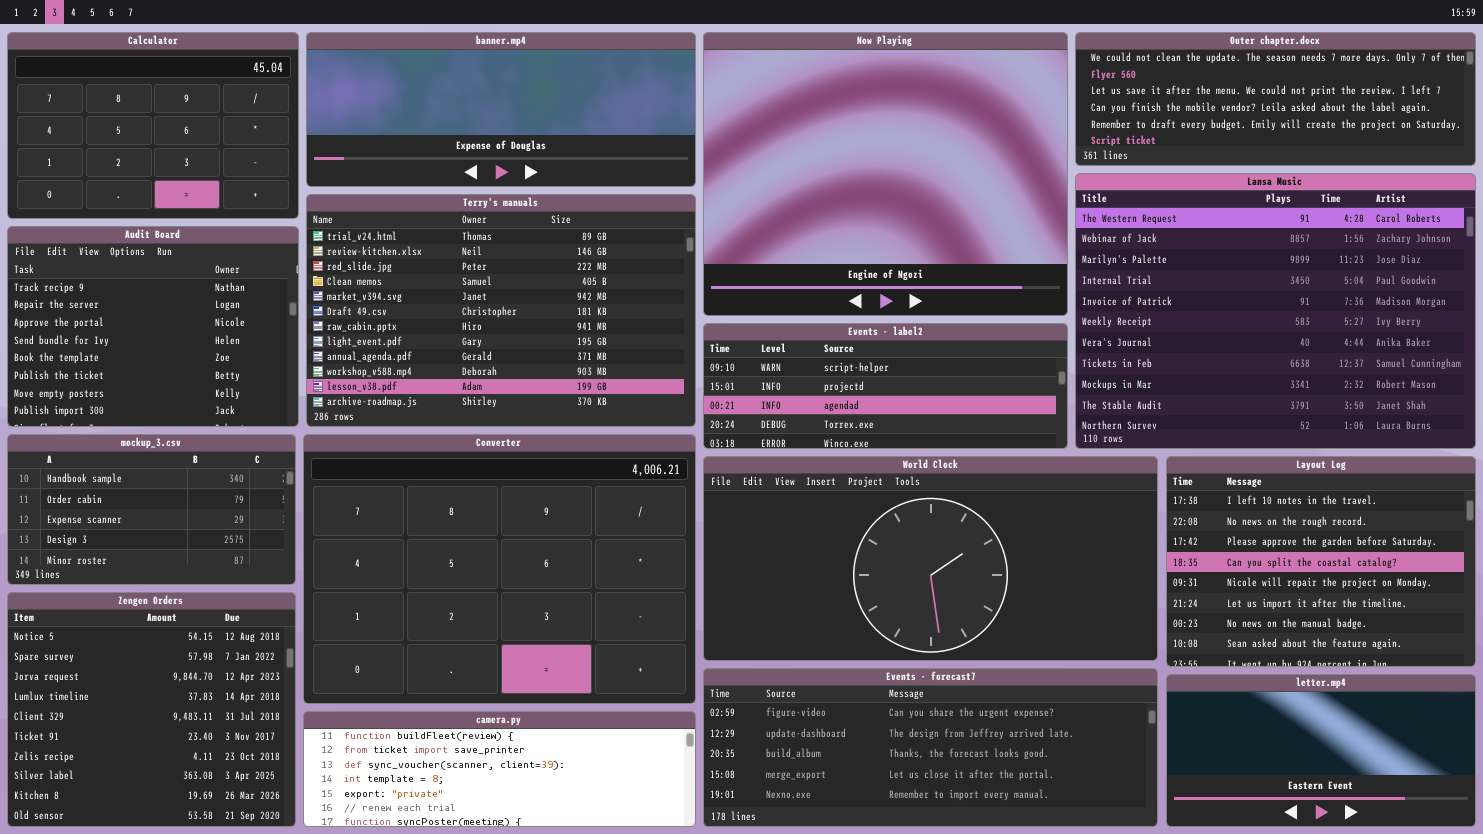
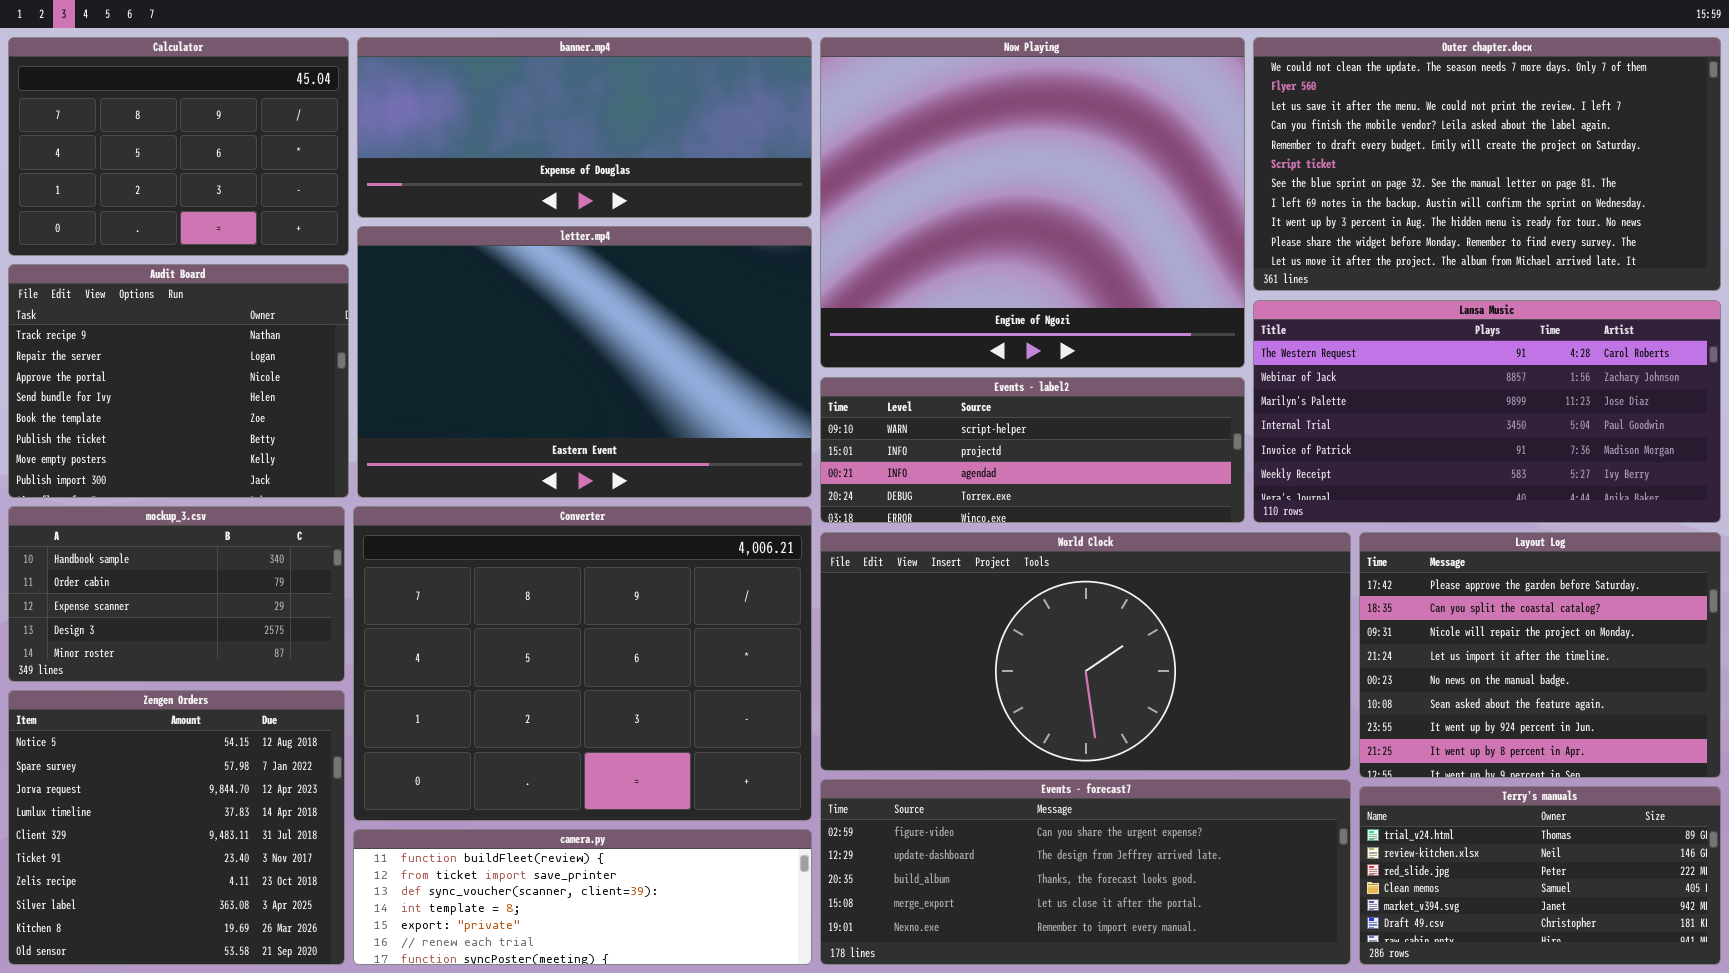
Outer chapter.docx: [1075,32,1476,166] -> [1253,37,1721,291], resized
Lansa Music: [1075,173,1476,449] -> [1253,300,1721,523], resized
Terry's manuals: [306,194,696,427] -> [1359,786,1721,965], moved, resized
Layout Log: [1166,456,1476,667] -> [1359,532,1721,778], scrolled down 2 rows
letter.mp4: [1166,674,1476,827] -> [357,226,812,498], moved, resized

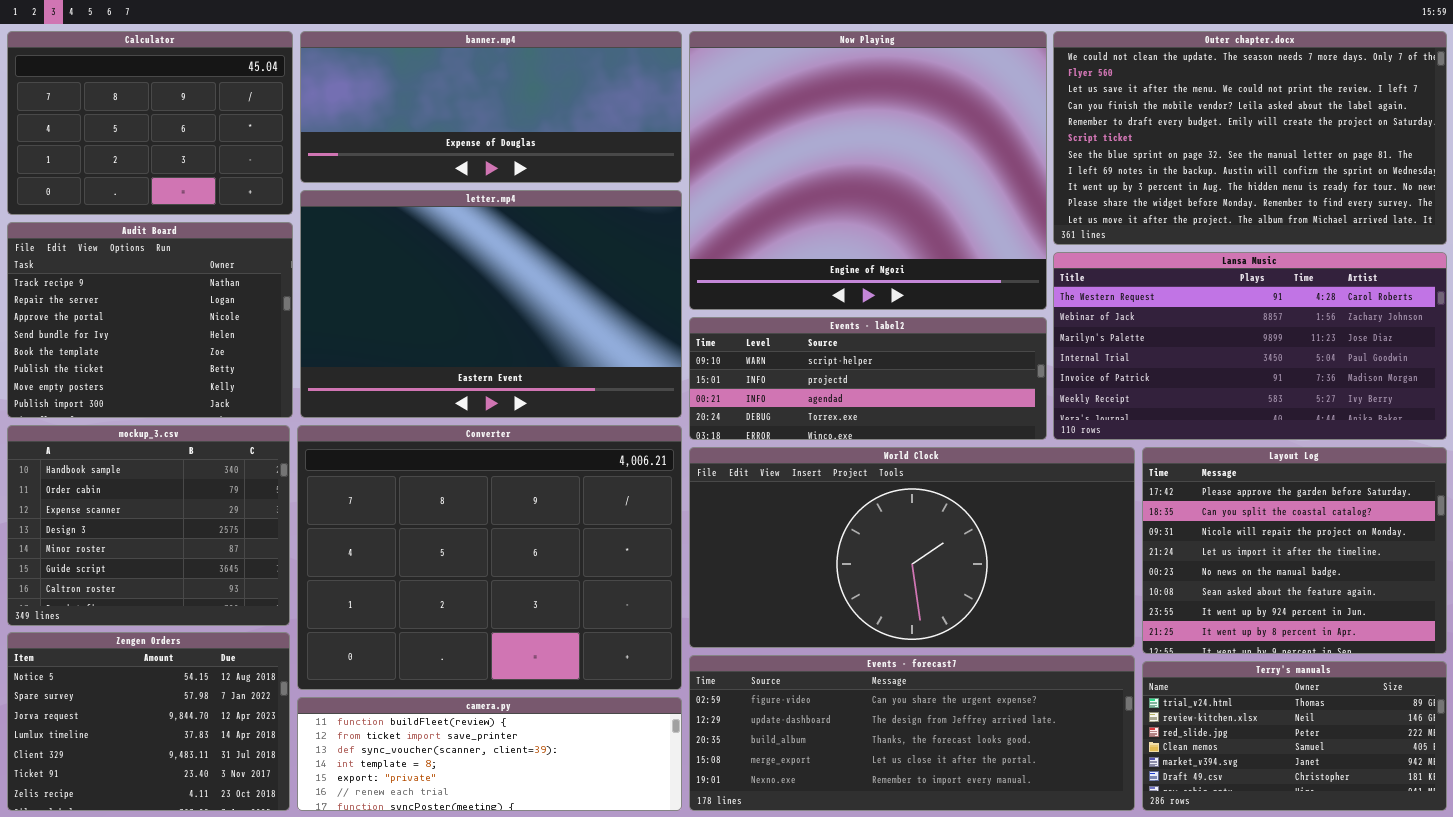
mockup_3.csv: [8,506,345,682] -> [7,425,290,626], resized
Zengen Orders: [8,690,345,965] -> [7,632,290,811], resized

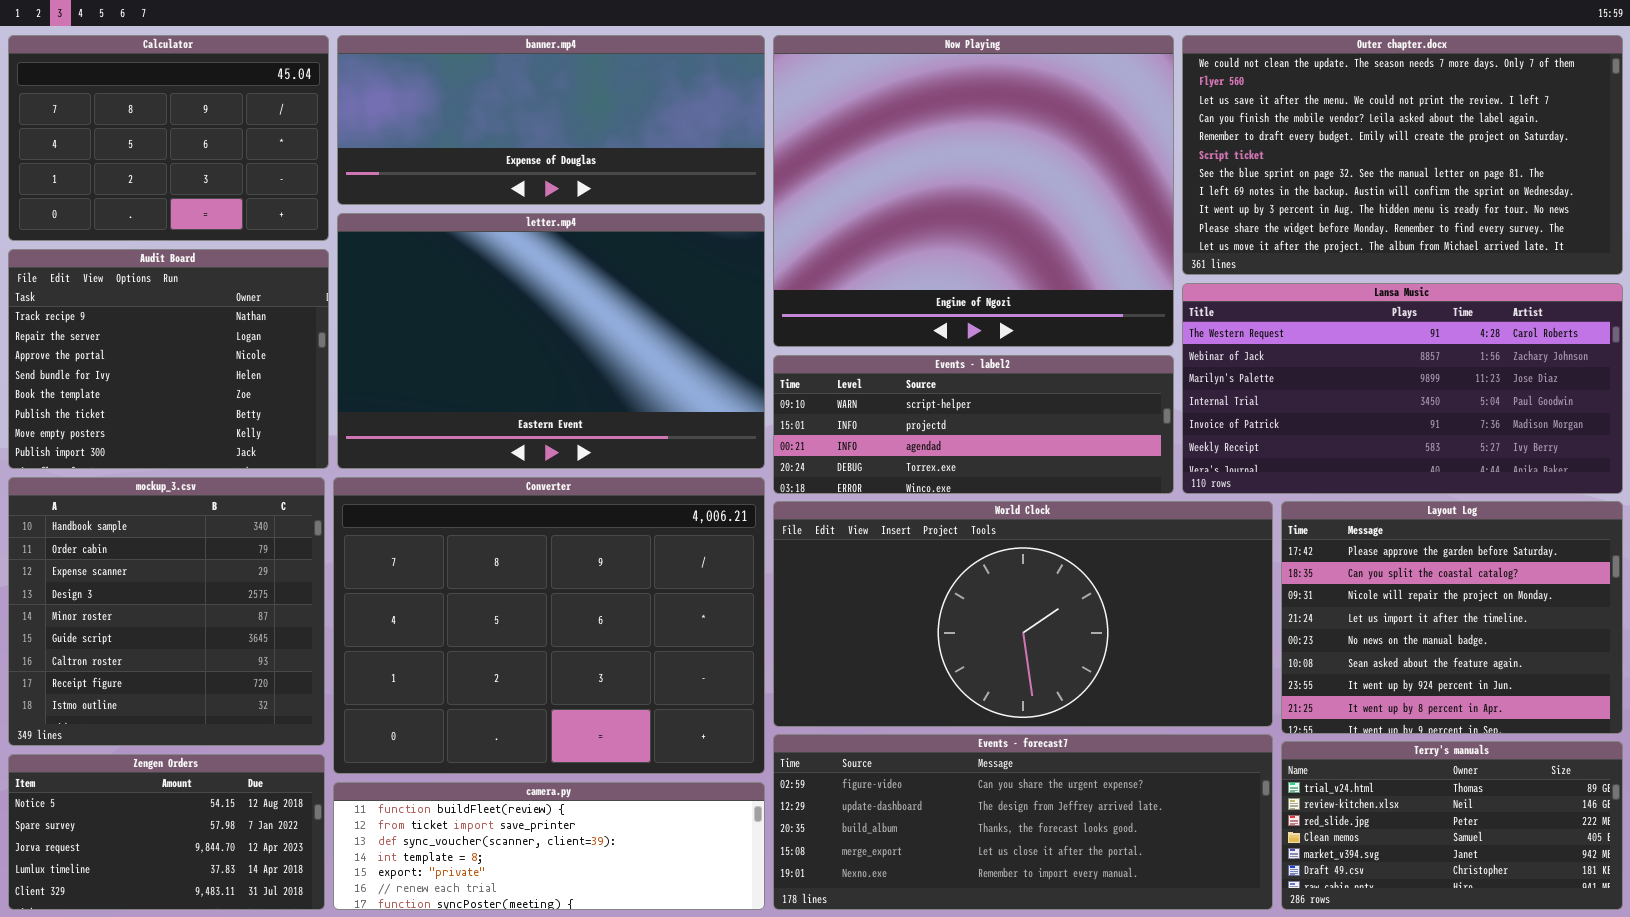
mockup_3.csv: [7,425,290,626] -> [8,477,325,746], resized
Zengen Orders: [7,632,290,811] -> [8,754,325,910], resized

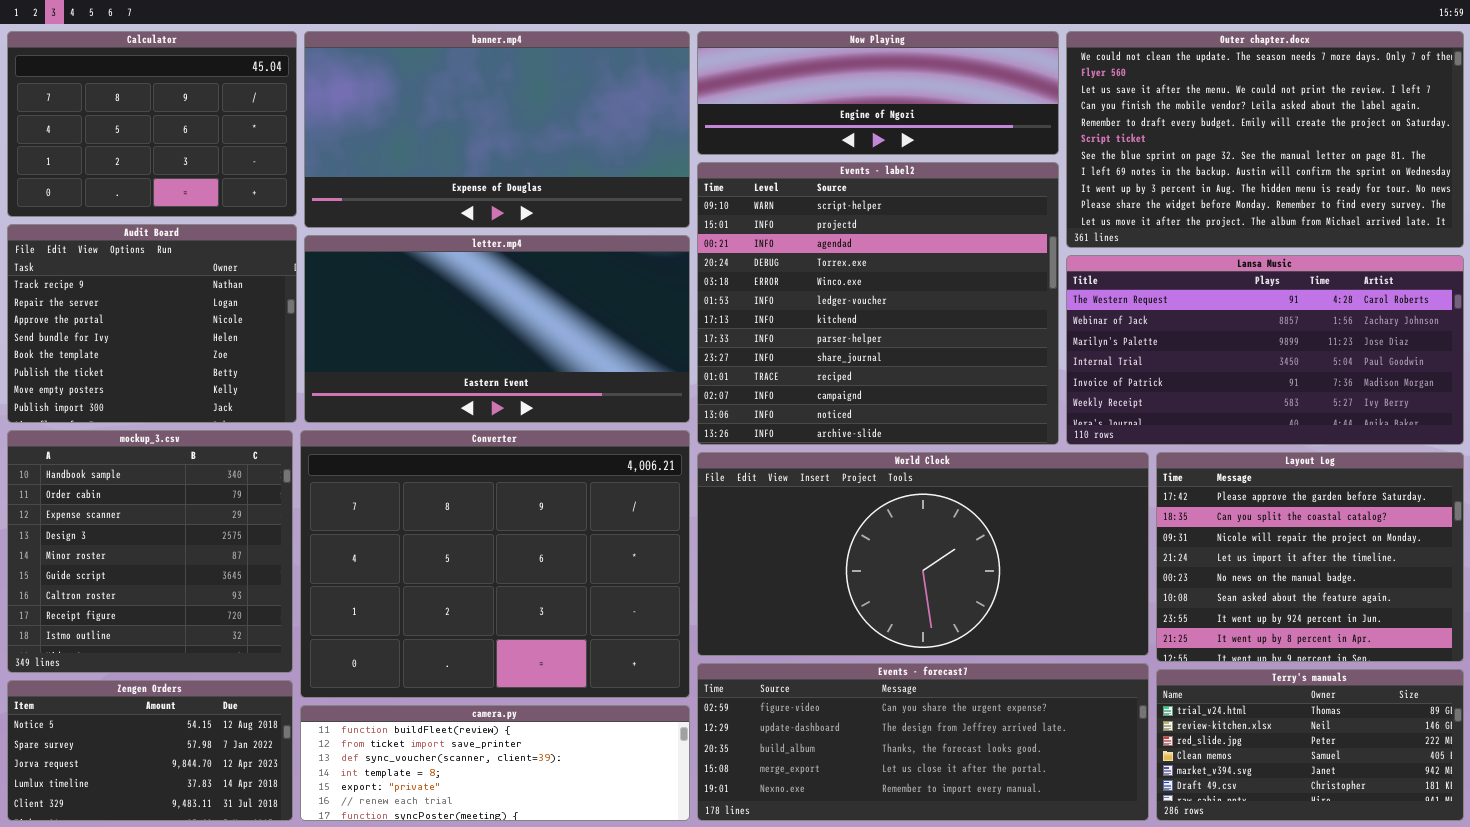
banner.mp4: [337,35,765,205] -> [304,31,690,228], resized
Now Playing: [773,35,1174,347] -> [697,31,1059,155], resized
letter.mp4: [337,213,765,469] -> [304,235,690,423], resized
Events - label2: [773,355,1174,494] -> [697,162,1059,445], resized

